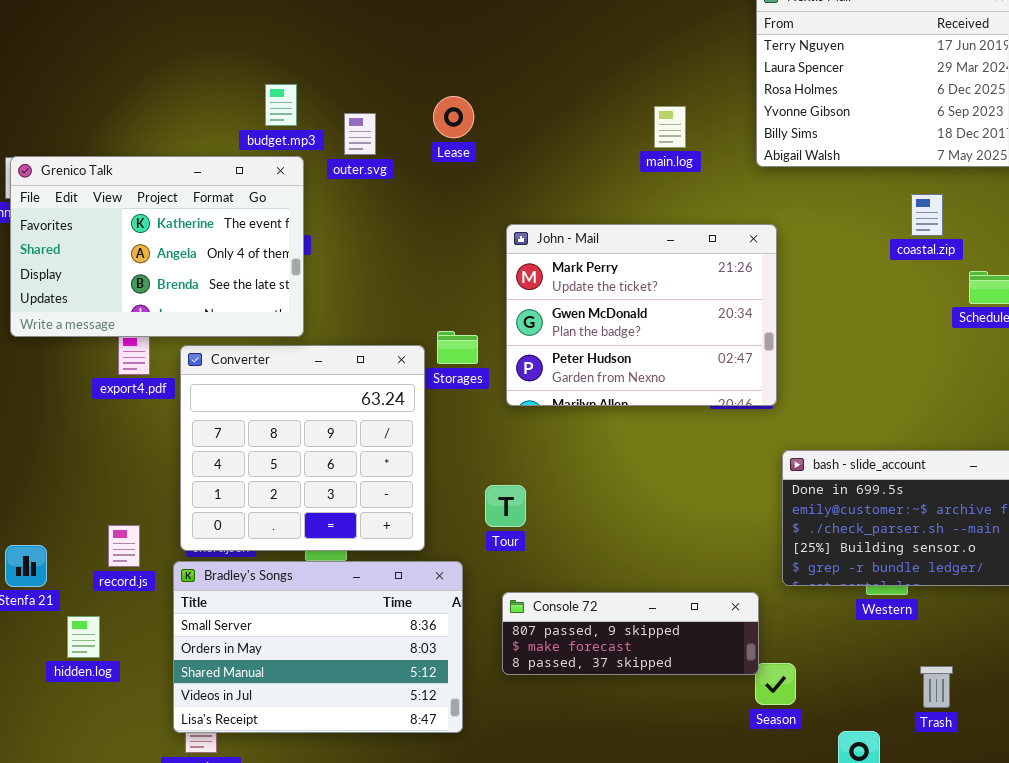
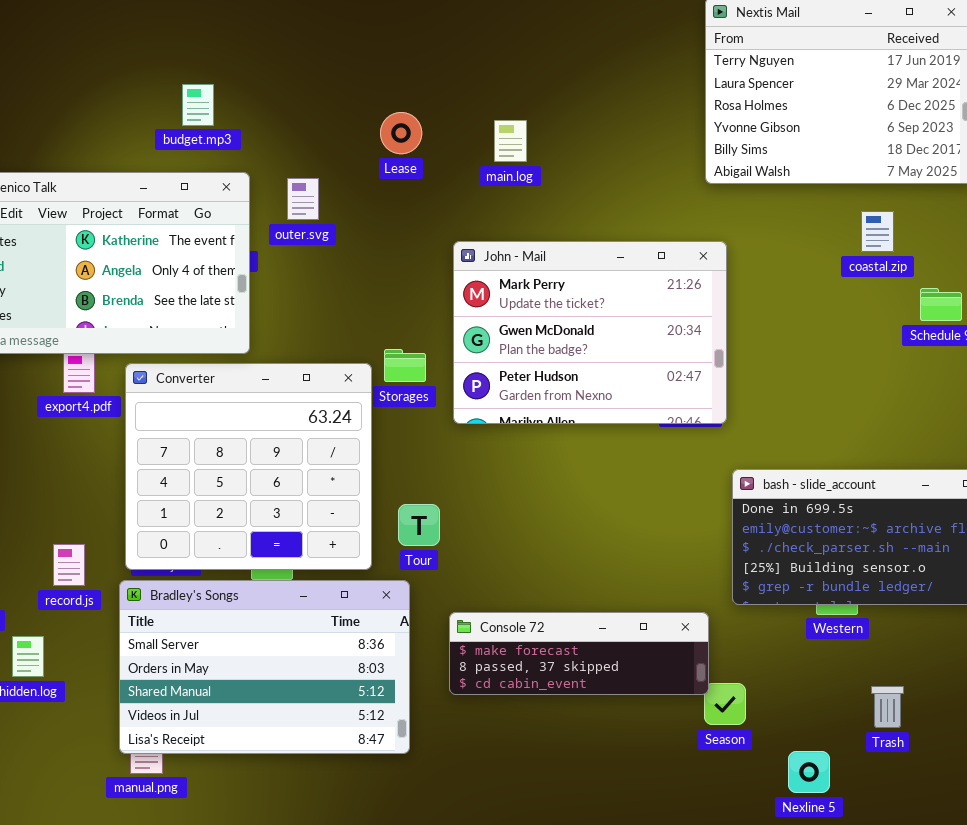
budget.mp3: [265,84,297,126] -> [182,84,214,126], moved
main.log: [654,106,686,148] -> [494,120,527,162], moved
outer.svg: [344,113,376,155] -> [287,178,319,220], moved
Tour: [485,485,526,527] -> [398,504,440,546], moved
Console 72: [502,592,759,675] -> [449,612,709,695], scrolled down 1 row

